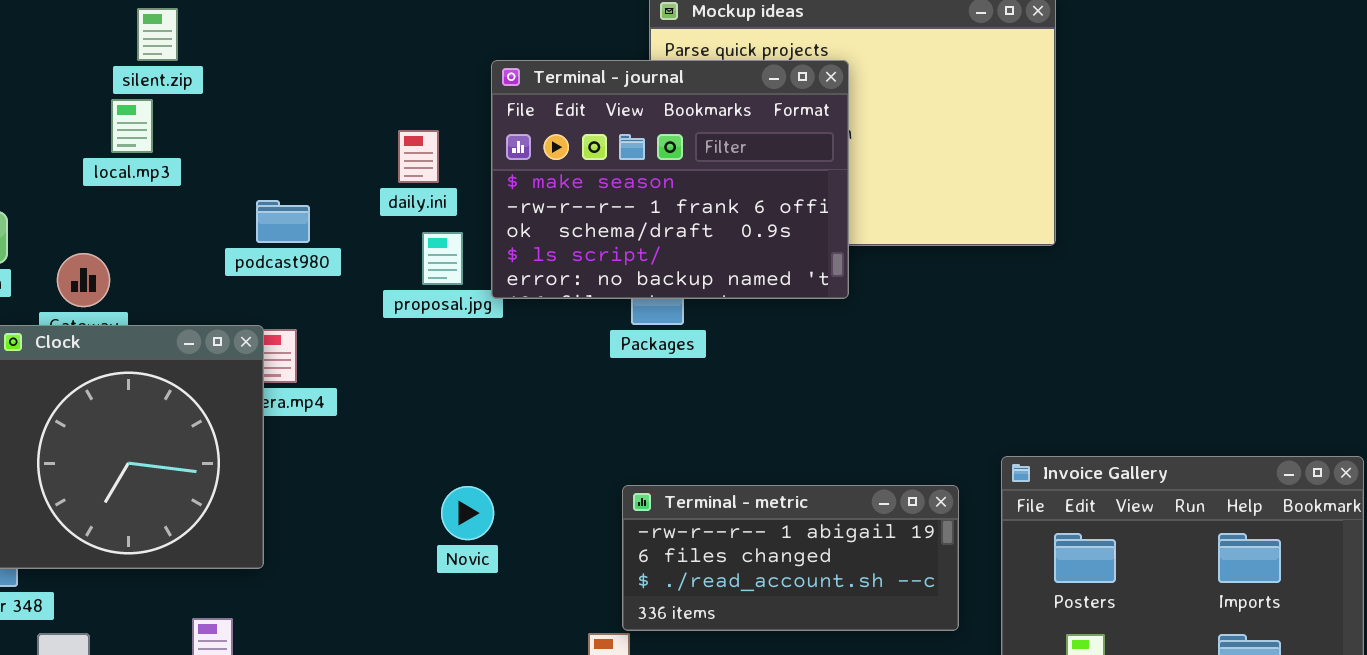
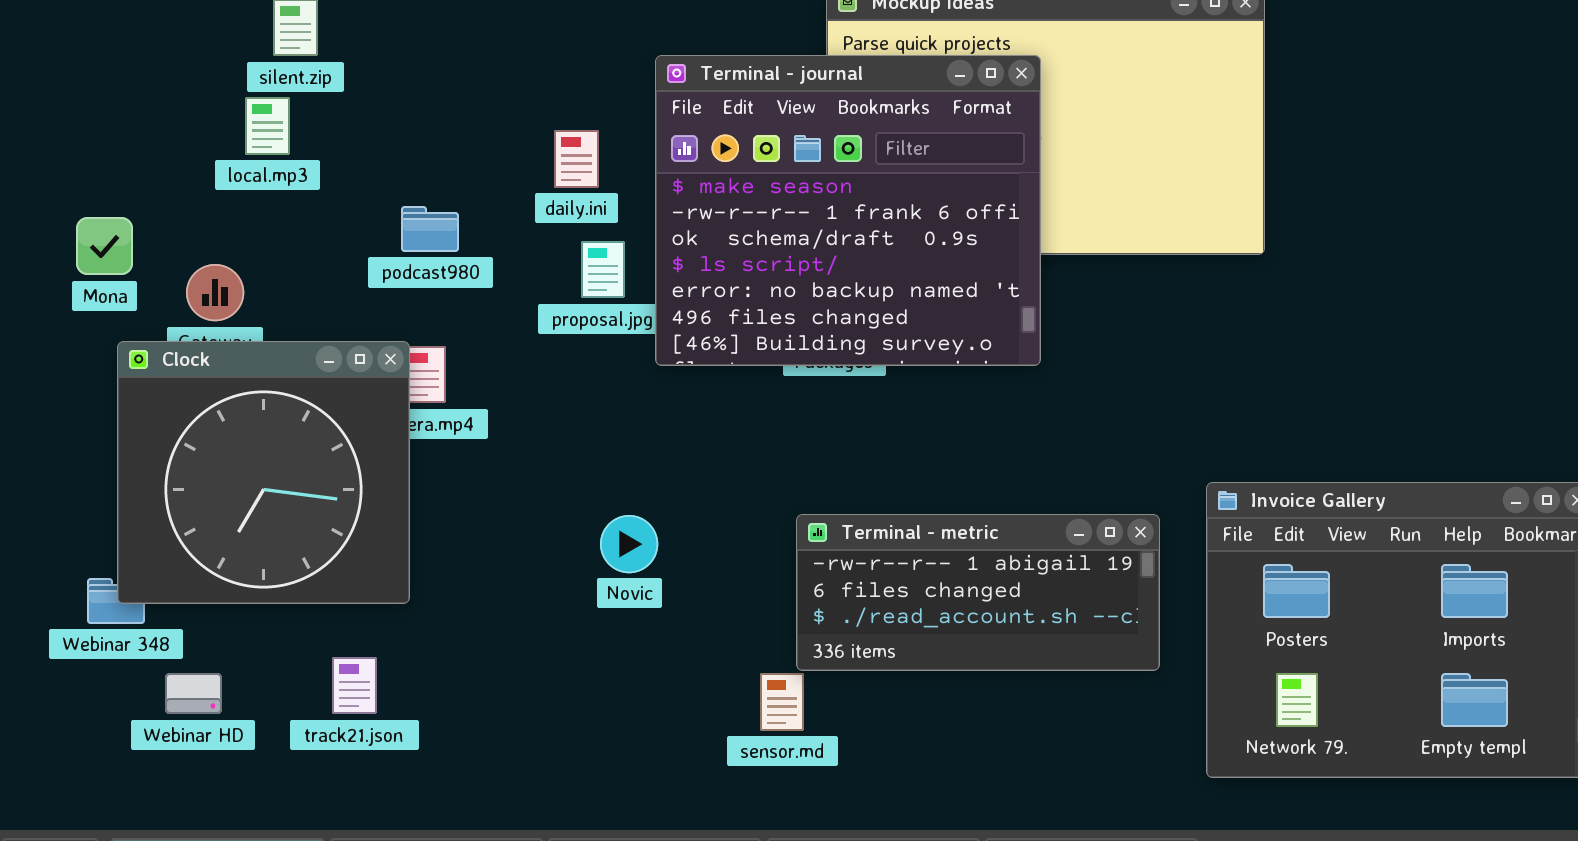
Terminal - journal: [491,60,849,299] -> [655,55,1041,366], resized

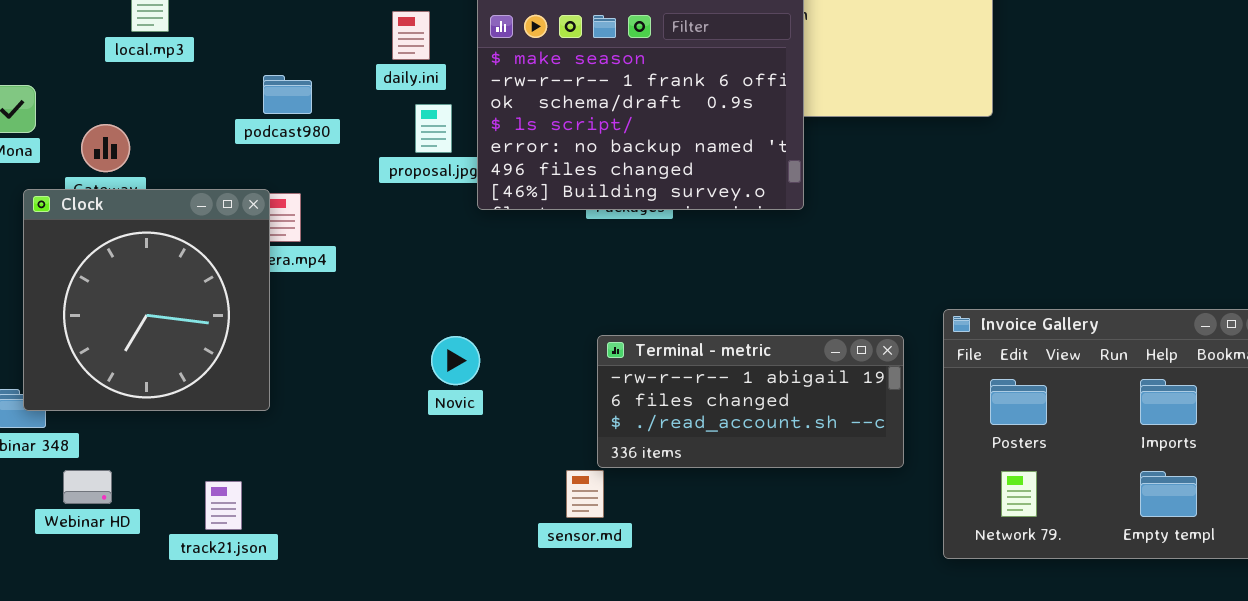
track21.json: [332,657,377,714] -> [205,481,242,530], moved

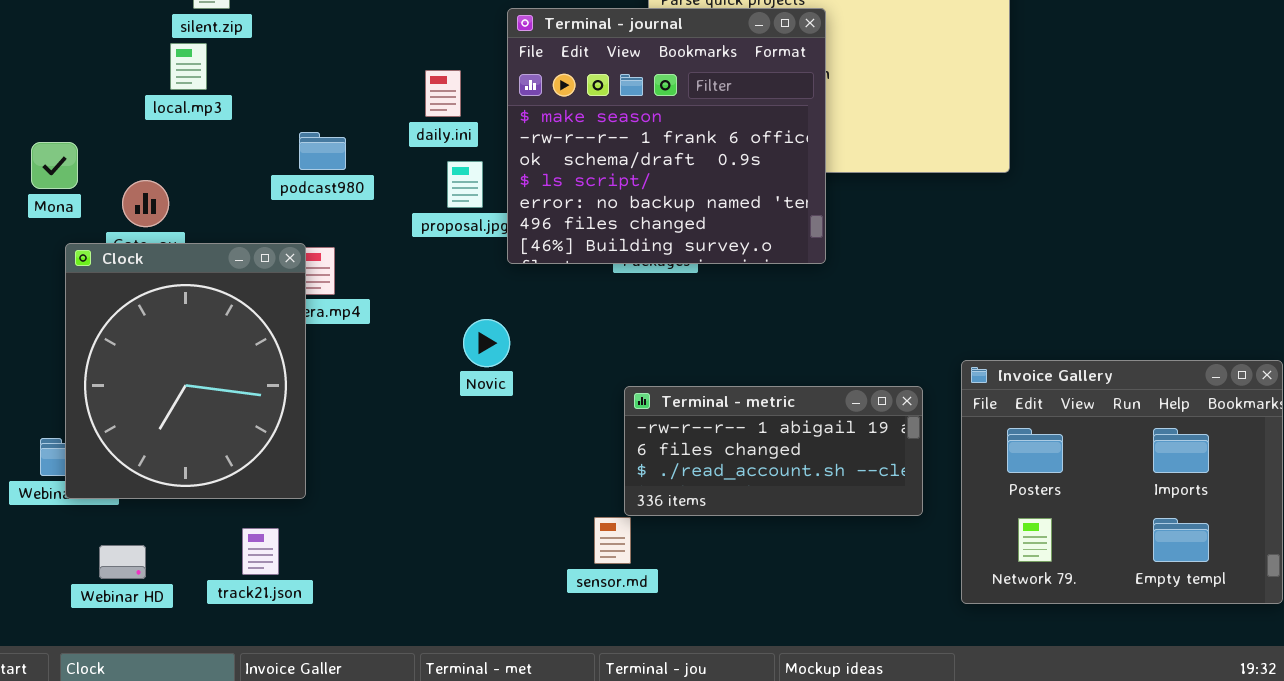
Clock: [23,189,270,411] -> [65,243,306,499], resized
Novic: [431,336,480,385] -> [463,319,510,367], moved
Webinar HD: [63,470,112,504] -> [99,545,146,579], moved

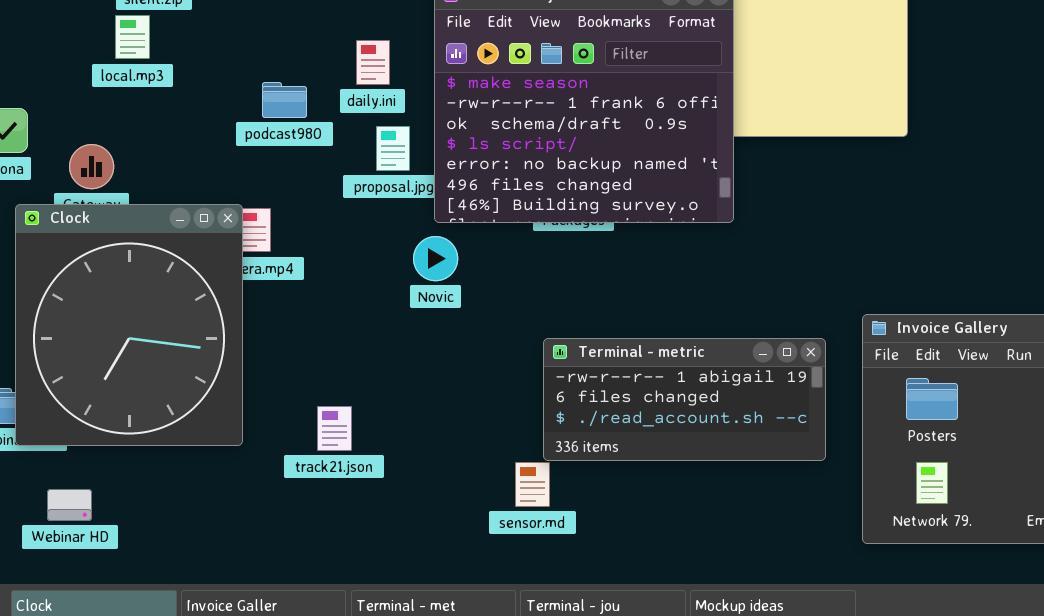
podcast980: [299,132,346,170] -> [262,82,307,118], moved
Novic: [463,319,510,367] -> [413,236,458,281], moved
track21.json: [242,528,279,575] -> [317,406,352,451], moved

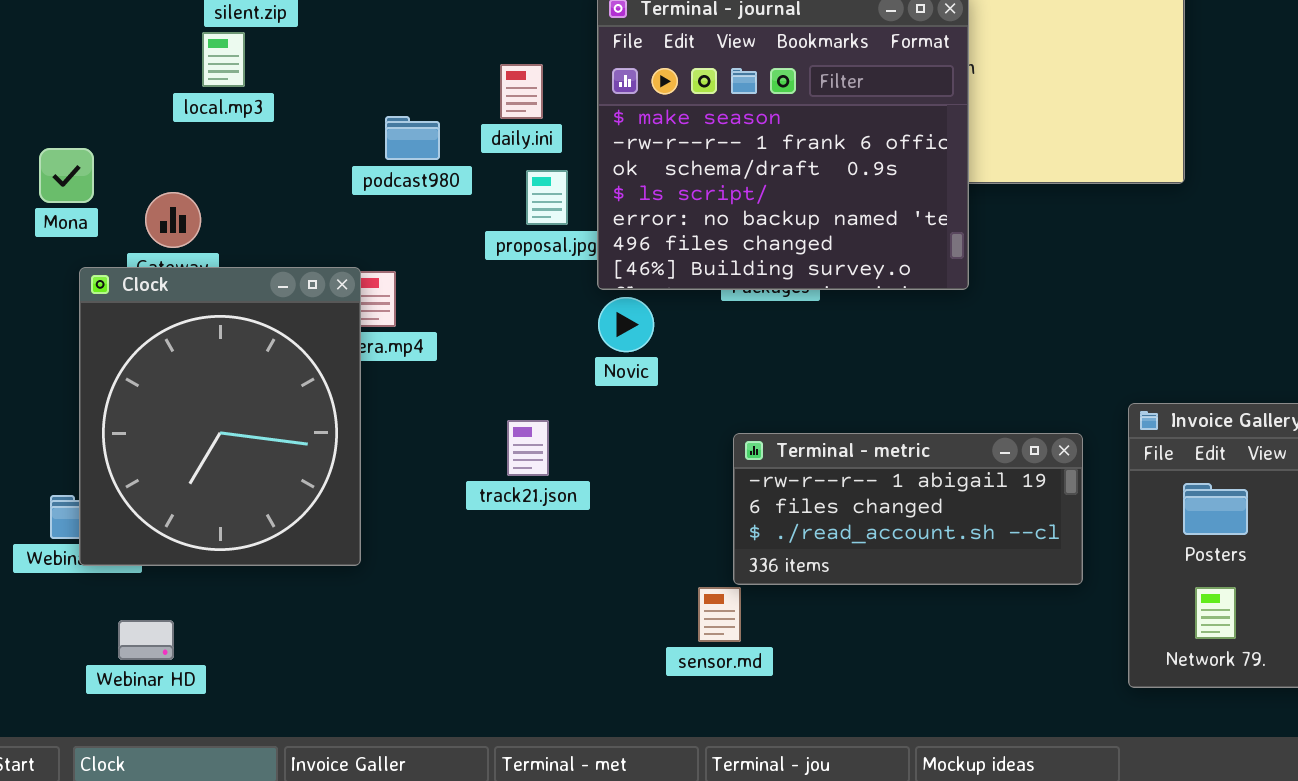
Novic: [413,236,458,281] -> [598,297,654,352], moved
track21.json: [317,406,352,451] -> [507,420,549,476], moved

